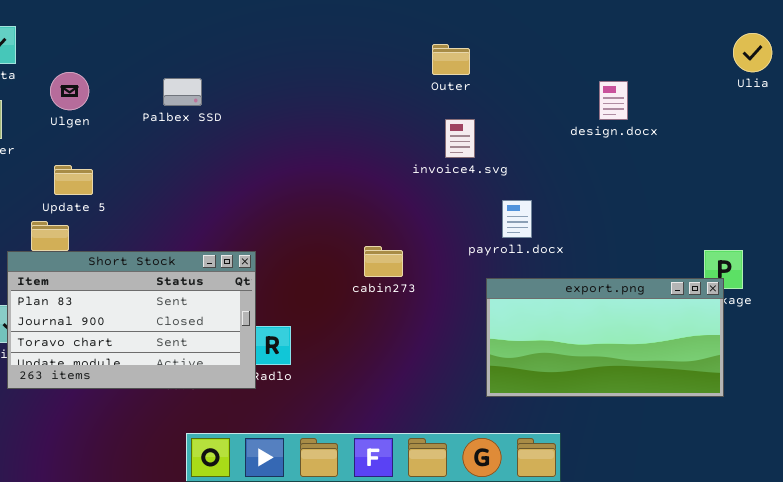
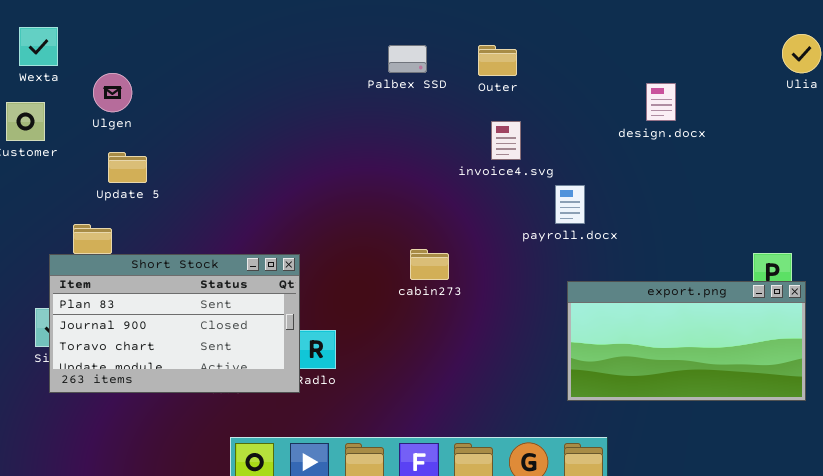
Palbex SSD: [163,78,202,106] -> [388,45,427,73], moved
Update 5: [54,165,93,195] -> [108,152,147,183], moved
payroll.docx: [502,200,532,238] -> [555,185,585,224], moved
export.png: [486,278,724,397] -> [567,281,806,401], moved

